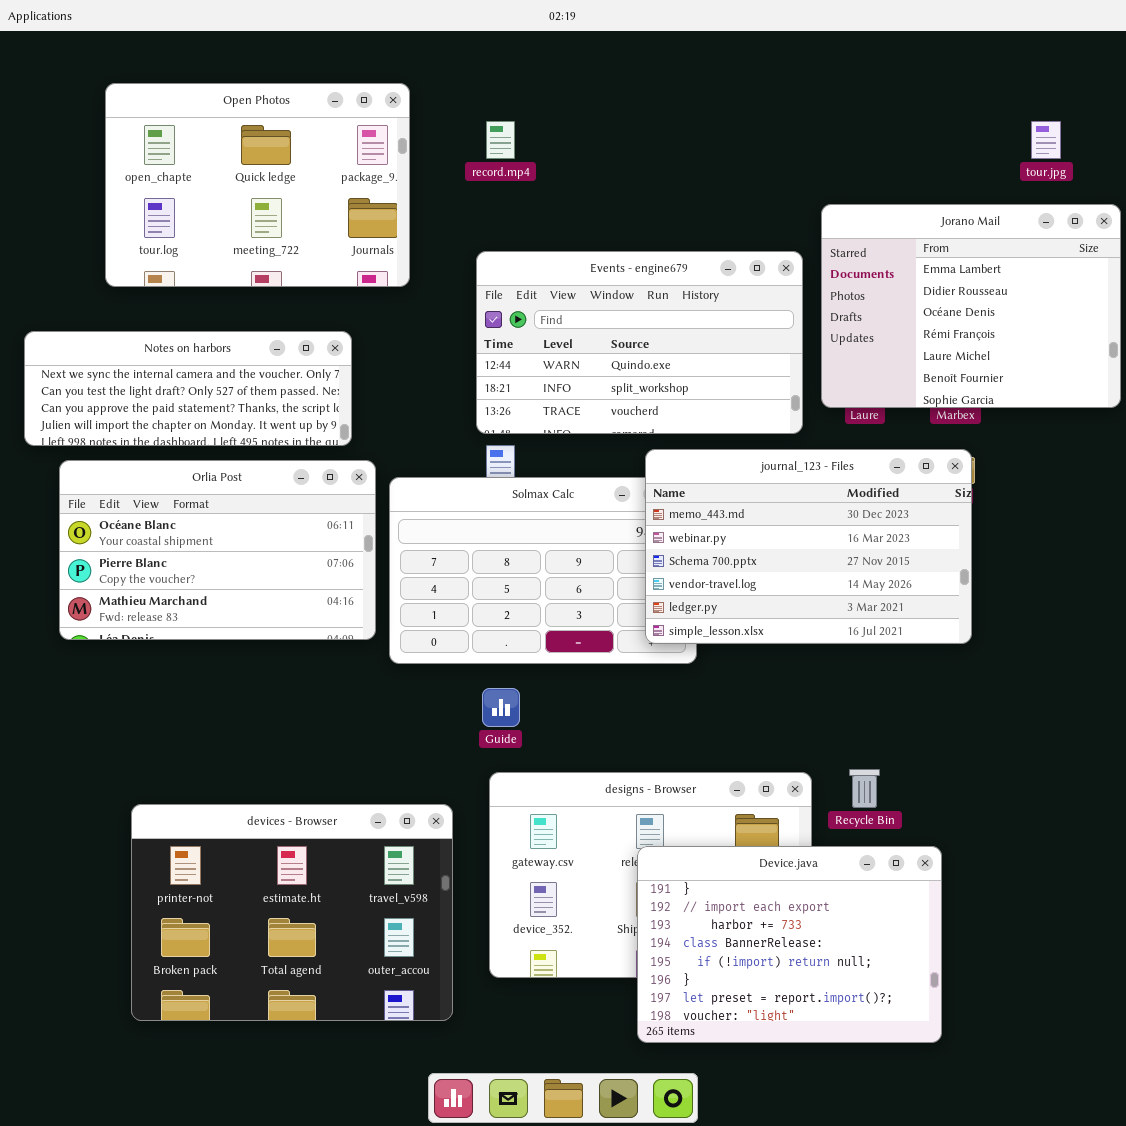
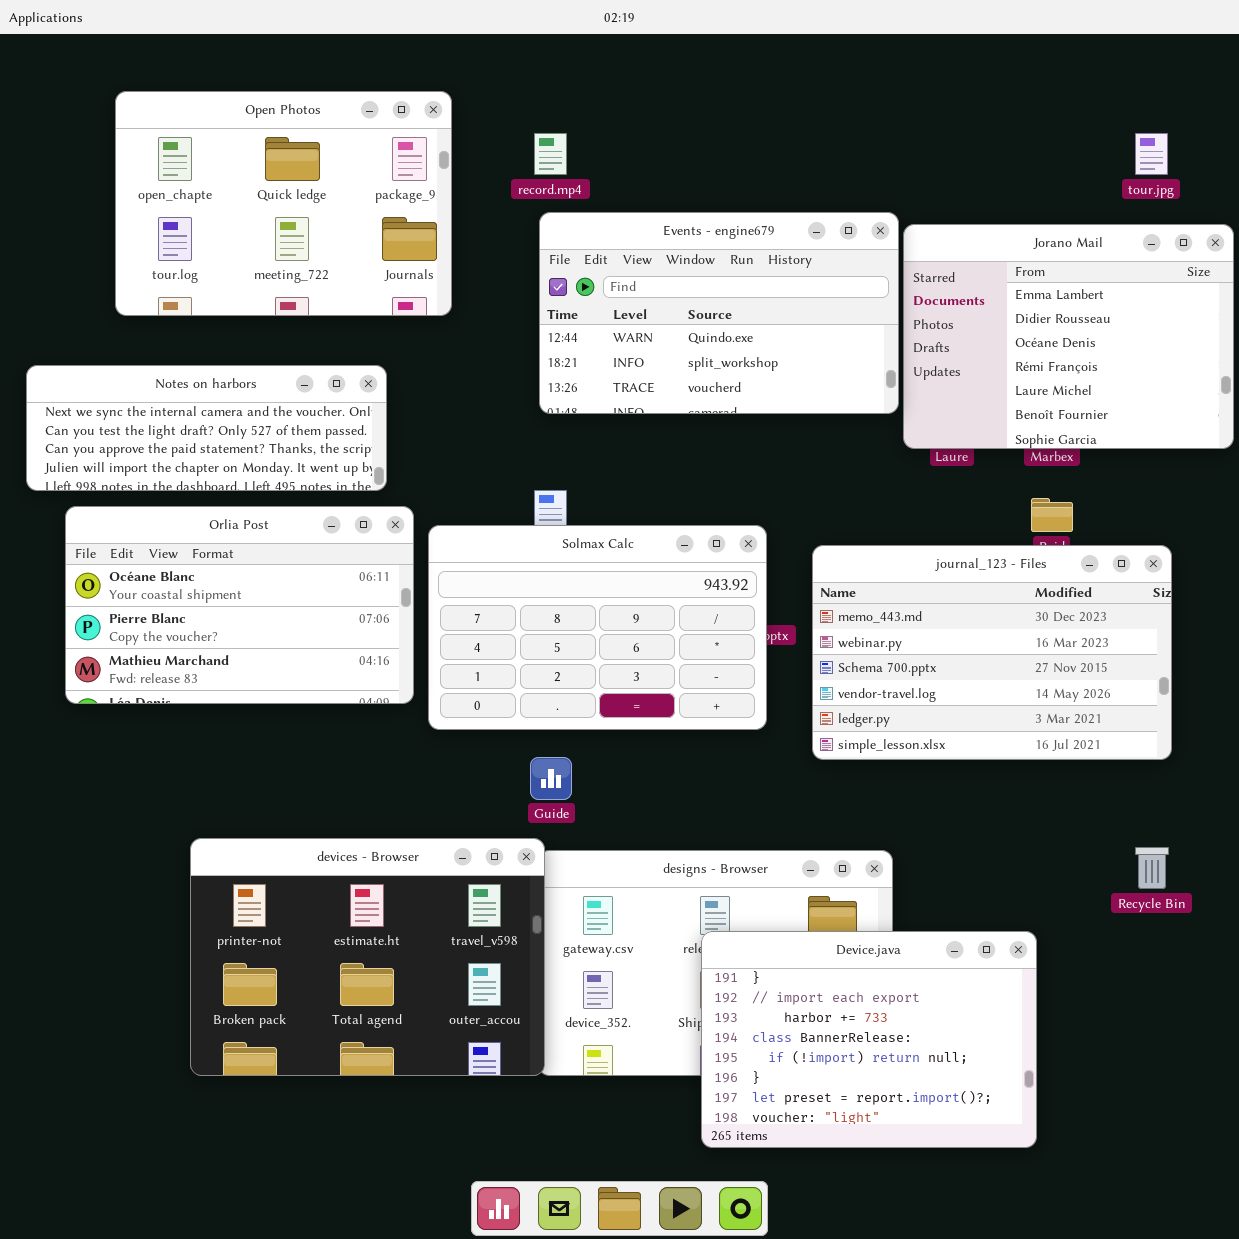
Events - engine679: [476,251,803,434] -> [539,212,899,414], moved
journal_123 - Files: [645,449,972,644] -> [812,545,1172,760], moved
Recycle Bin: [849,769,880,808] -> [1135,847,1169,889], moved
devices - Browser: [131,804,453,1021] -> [190,838,545,1076], moved

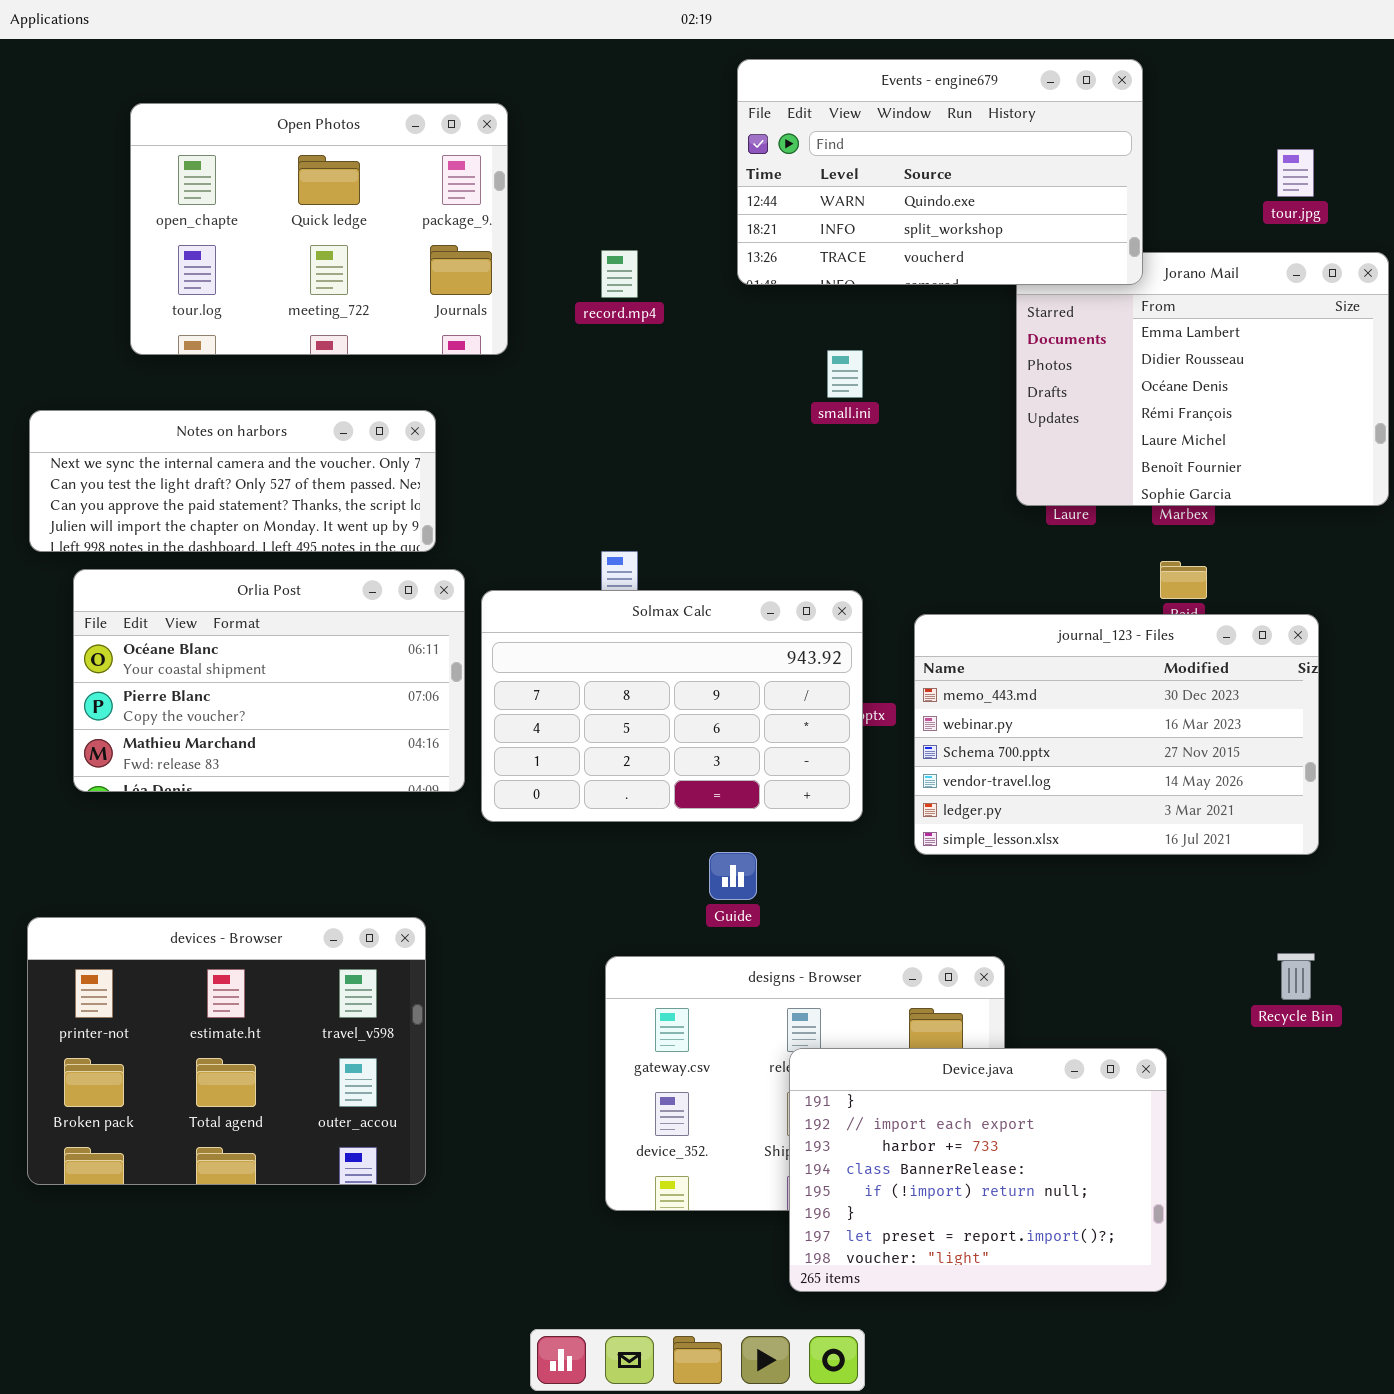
record.mp4: [534,133,567,175] -> [601,250,638,298], moved
Events - engine679: [539,212,899,414] -> [737,59,1143,285], moved
Guide: [530,757,572,800] -> [709,852,757,900], moved
devices - Browser: [190,838,545,1076] -> [27,917,426,1185], moved

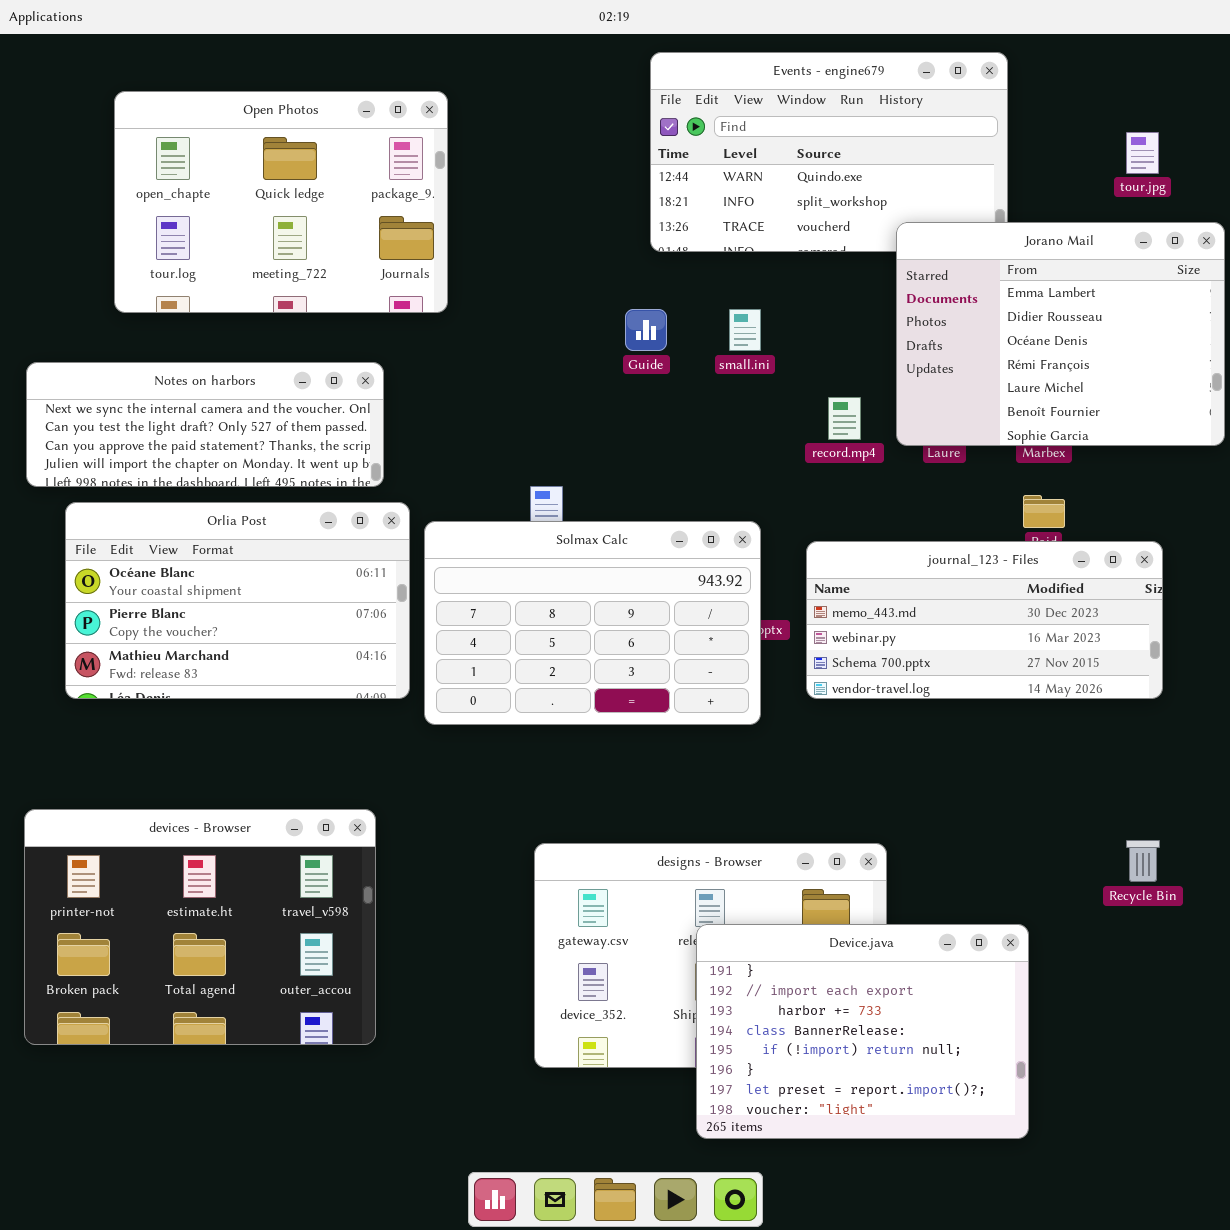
record.mp4: [601,250,638,298] -> [828,397,861,440], moved
Jorano Mail: [1016,252,1389,506] -> [896,222,1225,446], raised
journal_123 - Files: [914,614,1319,855] -> [806,541,1163,699], resized
Guide: [709,852,757,900] -> [625,309,667,351], moved

